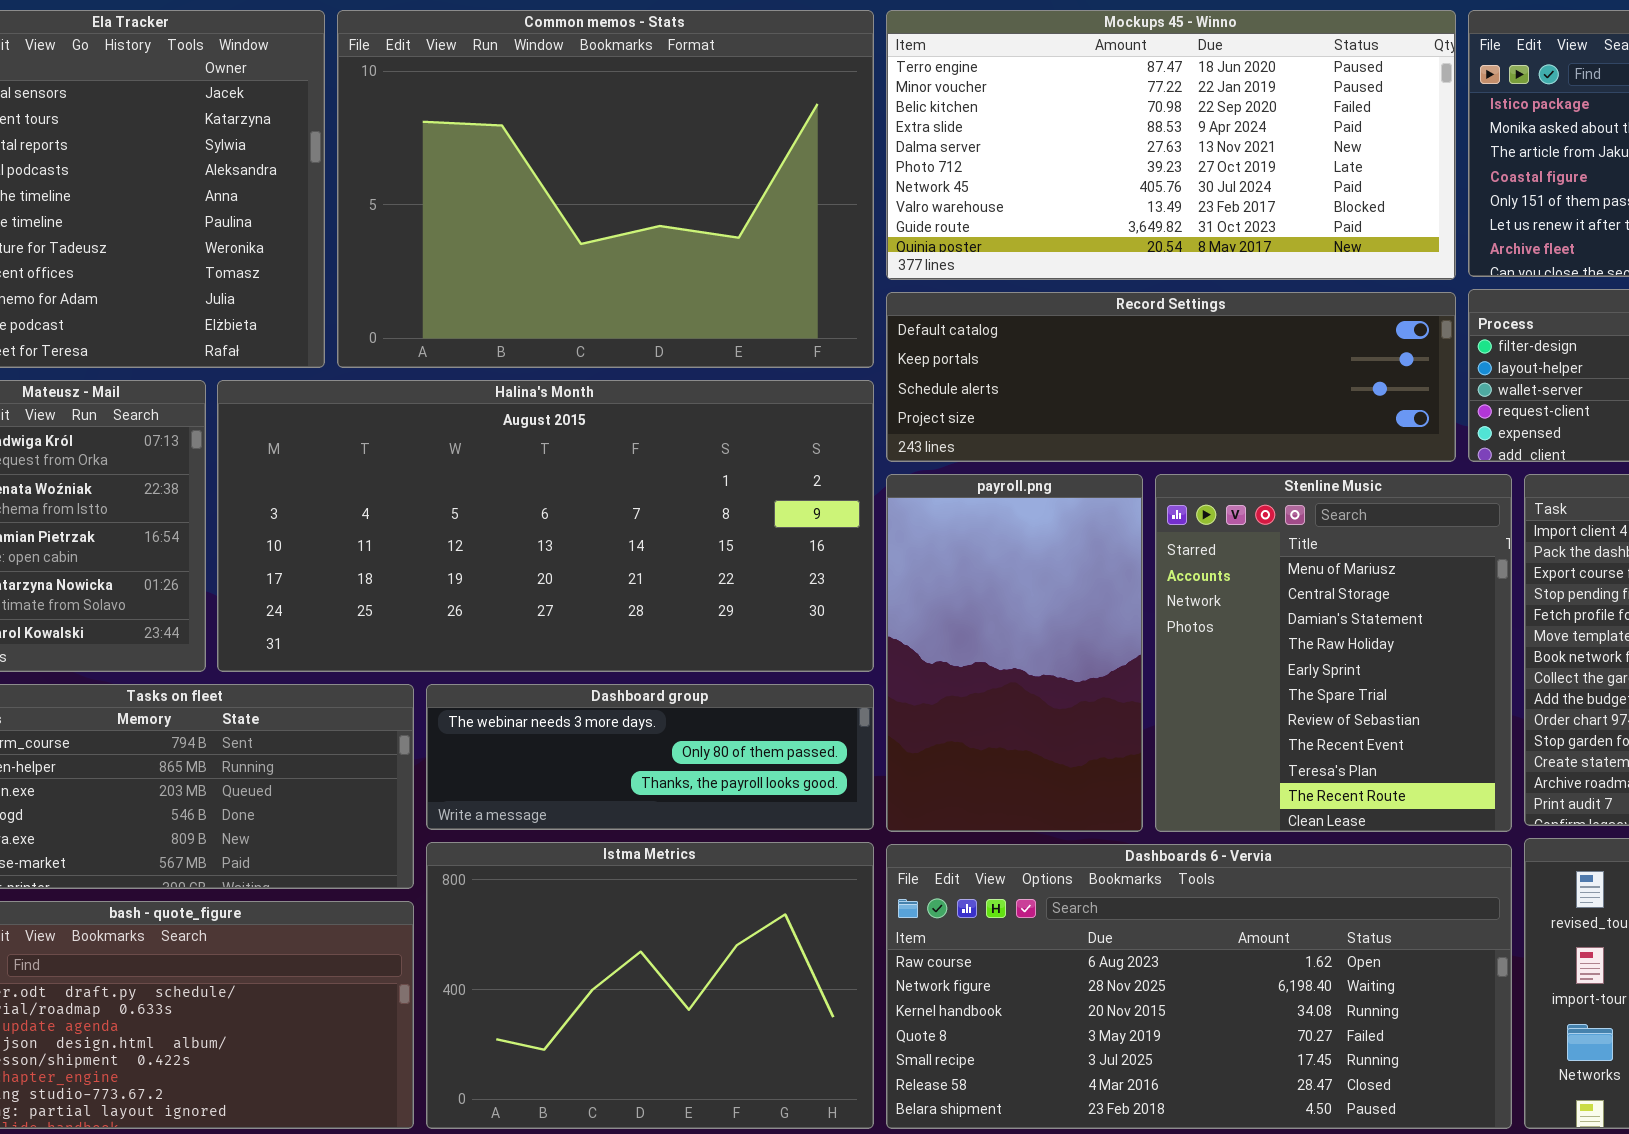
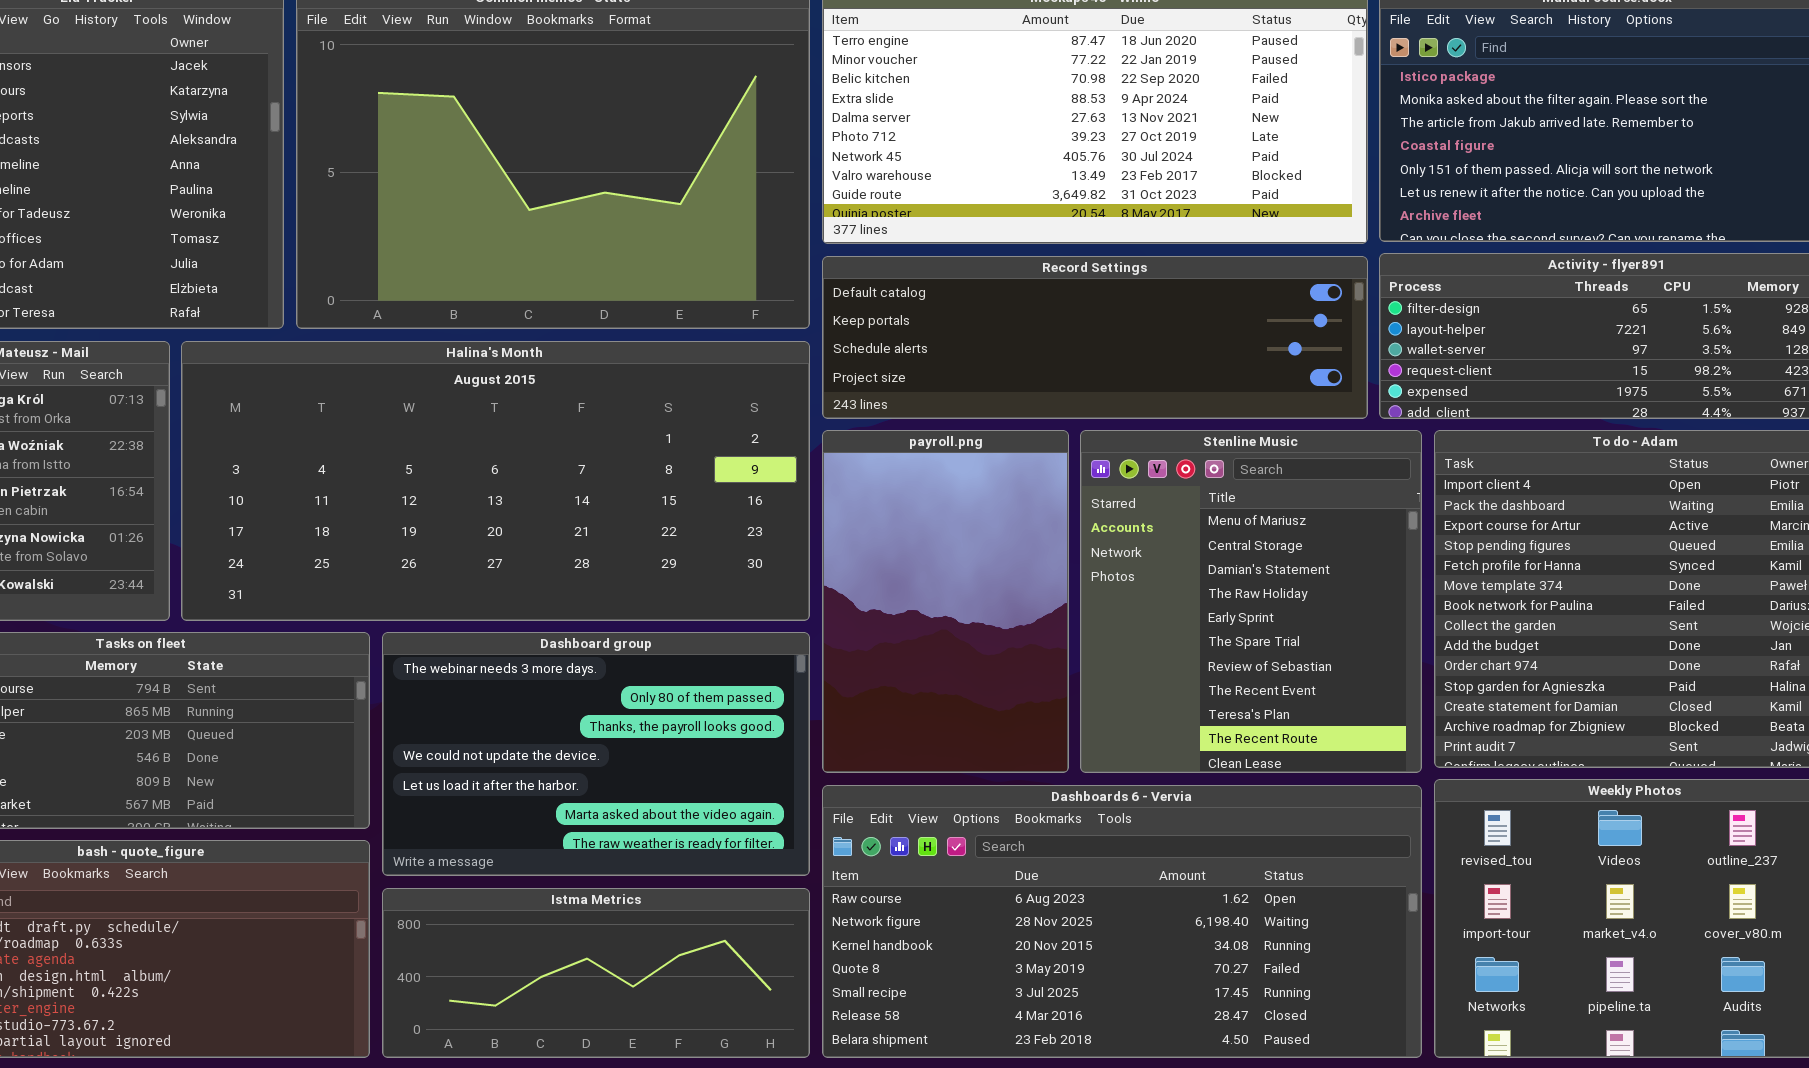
Dashboard group: [426,684,874,830] -> [382,632,810,876], resized
Istma Metrics: [426,842,874,1129] -> [382,888,810,1058], resized

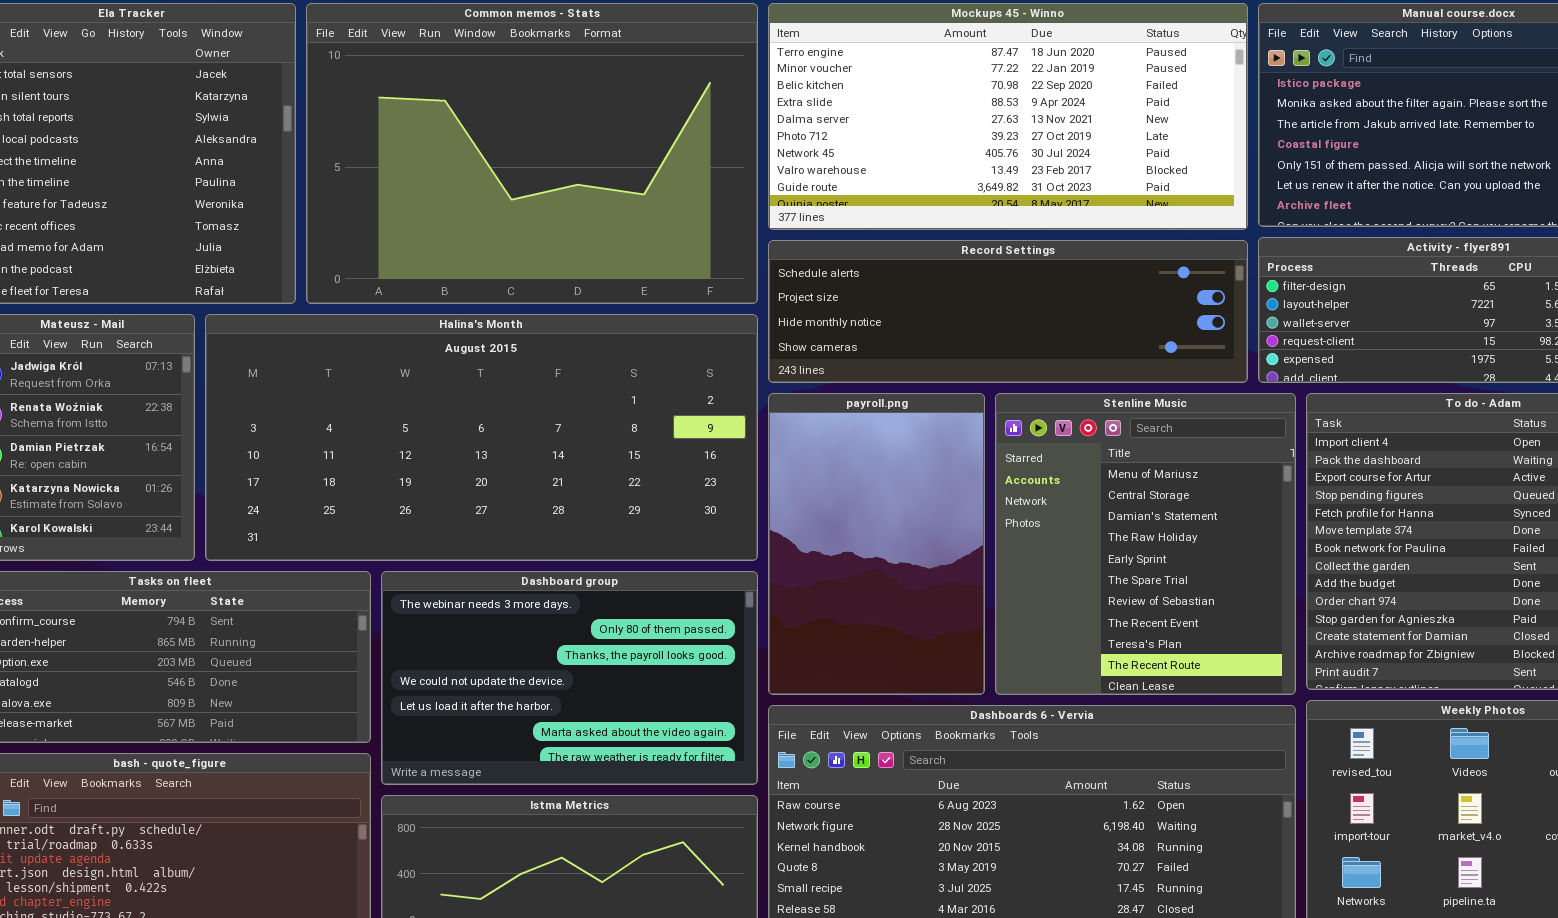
Record Settings: [822,256,1368,419] -> [768,240,1248,383], scrolled down 2 rows

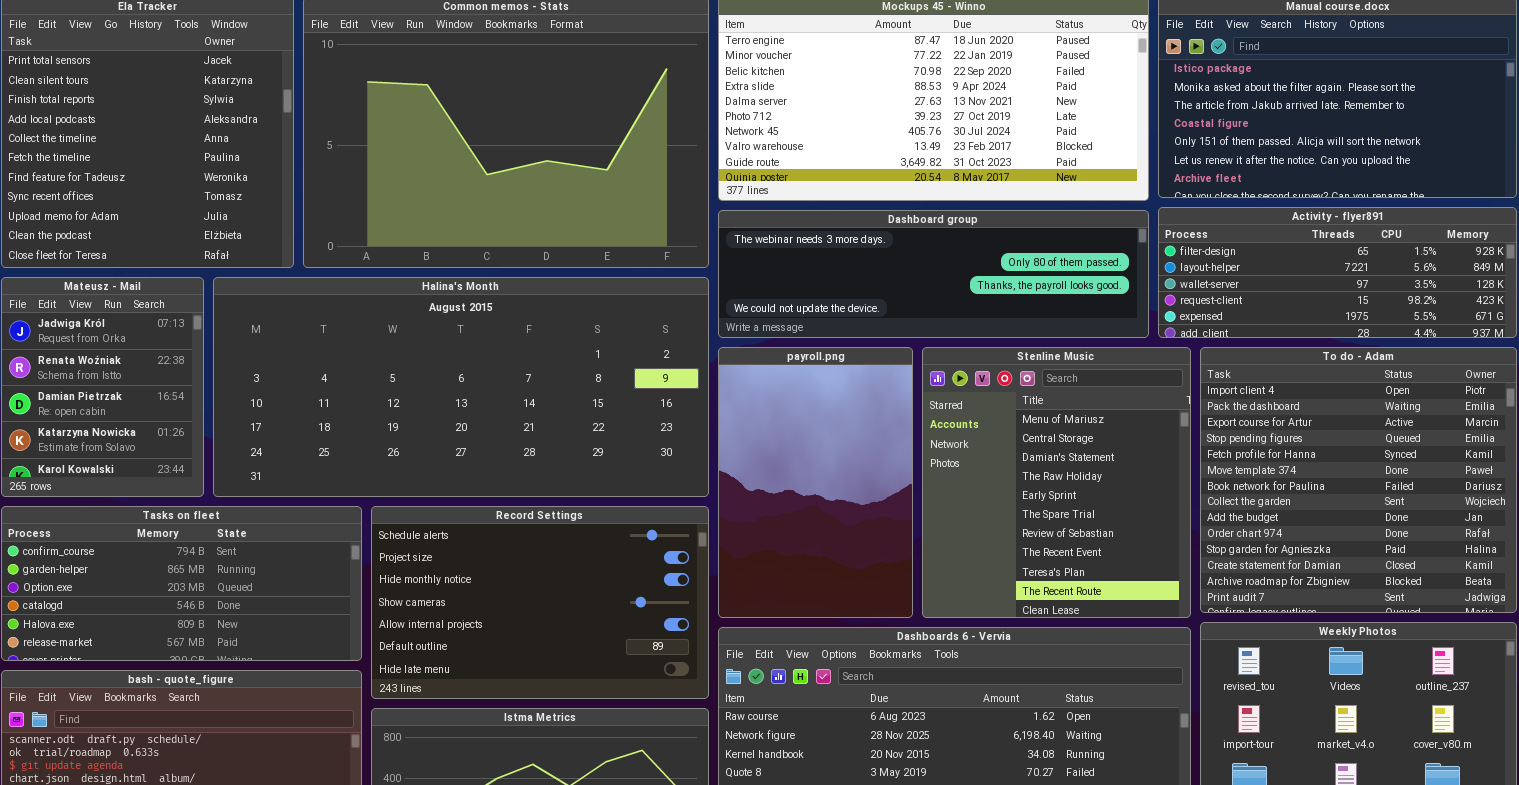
Record Settings: [768,240,1248,383] -> [371,506,709,699], moved, resized
Dashboard group: [381,571,758,785] -> [718,210,1149,338], moved, resized

